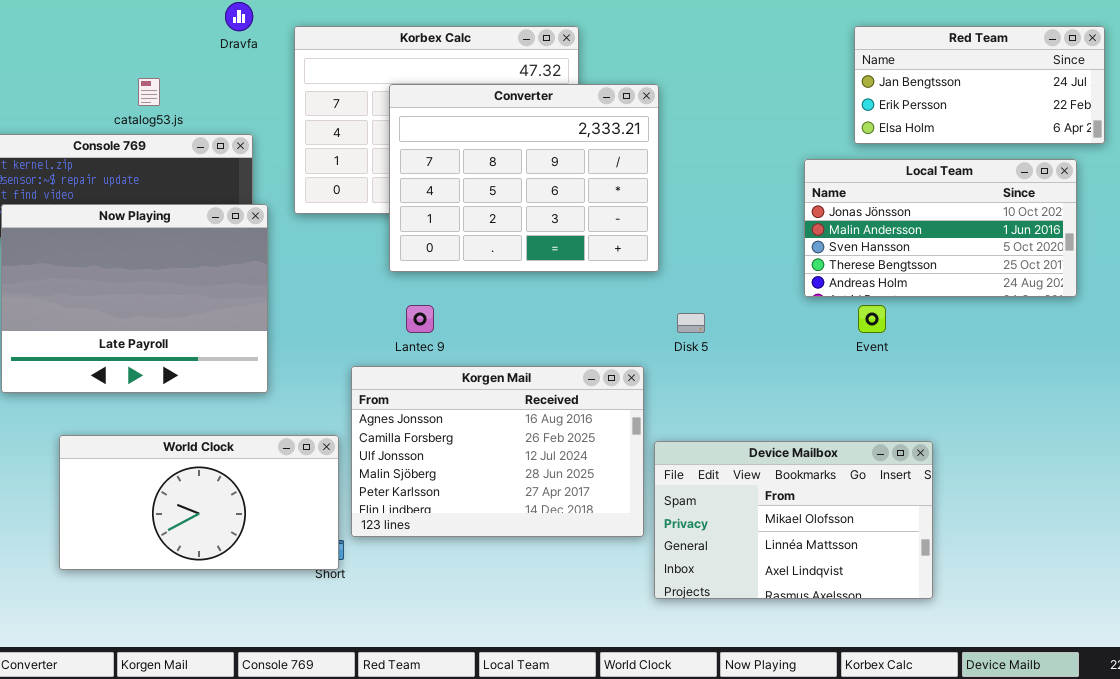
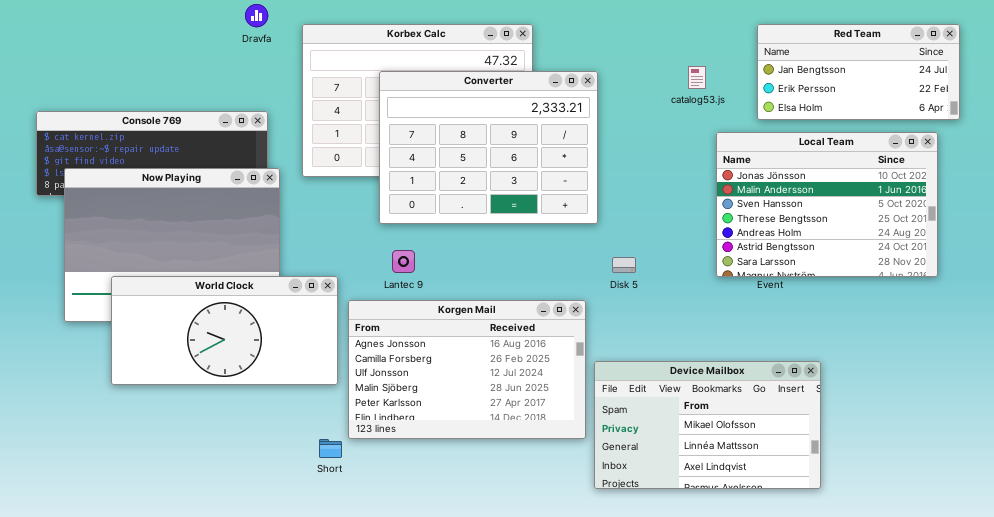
catalog53.js: [138,78,160,106] -> [688,66,706,89], moved
Local Team: [804,159,1077,297] -> [716,132,938,277], resized
World Clock: [59,435,339,570] -> [111,276,338,385], moved

